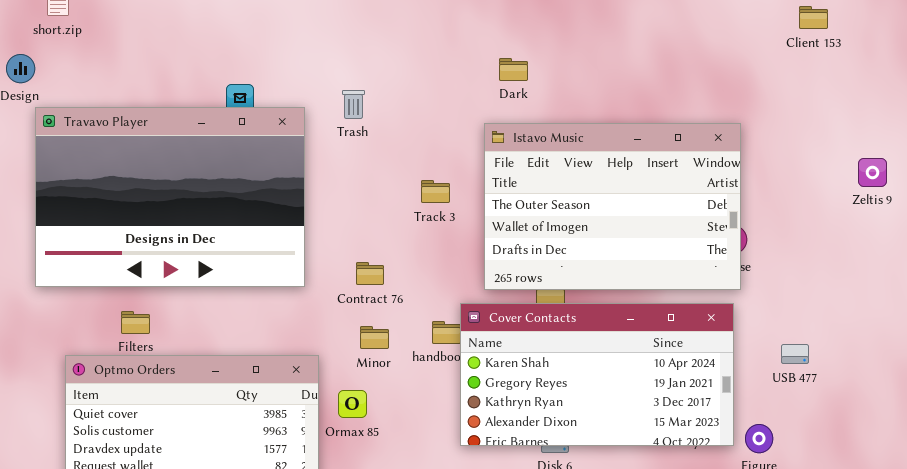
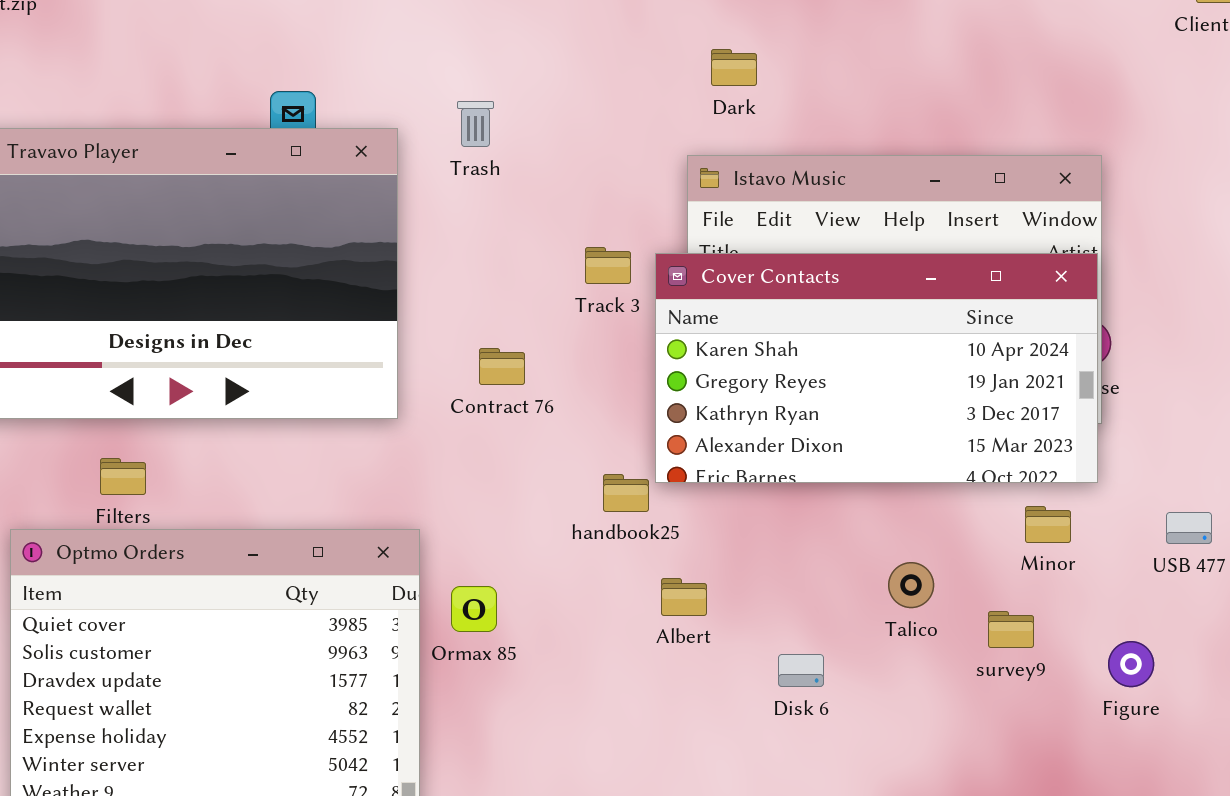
Contract 76: [356,262,384,285] -> [479,348,525,385], moved
Cover Contacts: [460,303,734,446] -> [655,253,1098,483], moved
Minor: [360,326,389,349] -> [1025,506,1071,543], moved

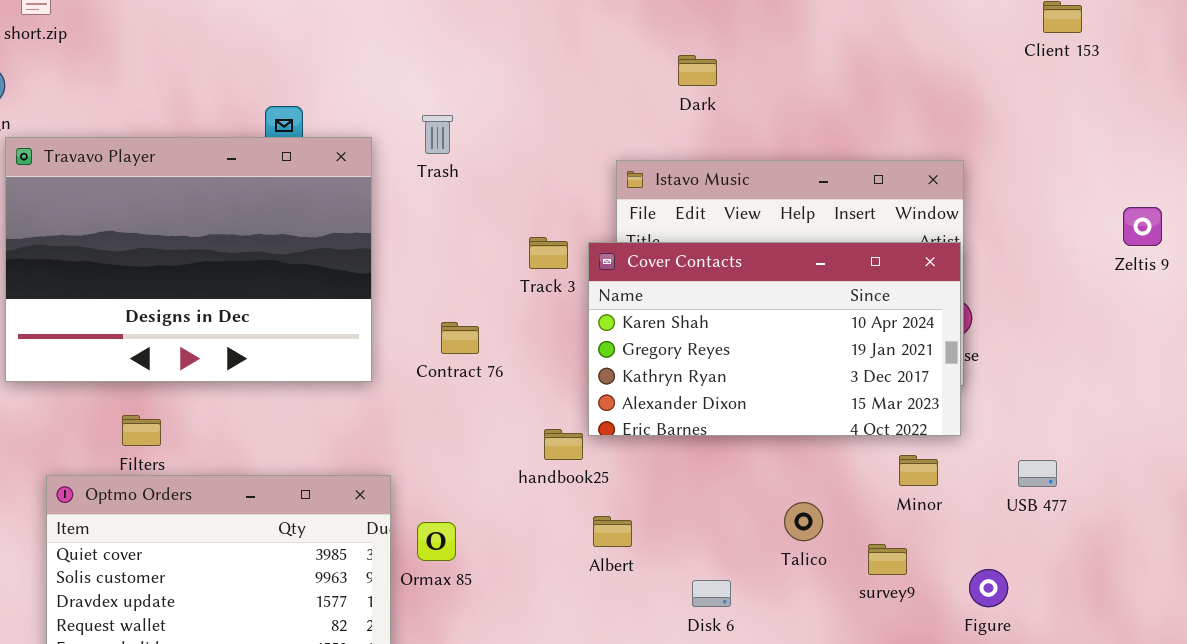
Dark: [711,49,757,86] -> [678,55,717,86], moved

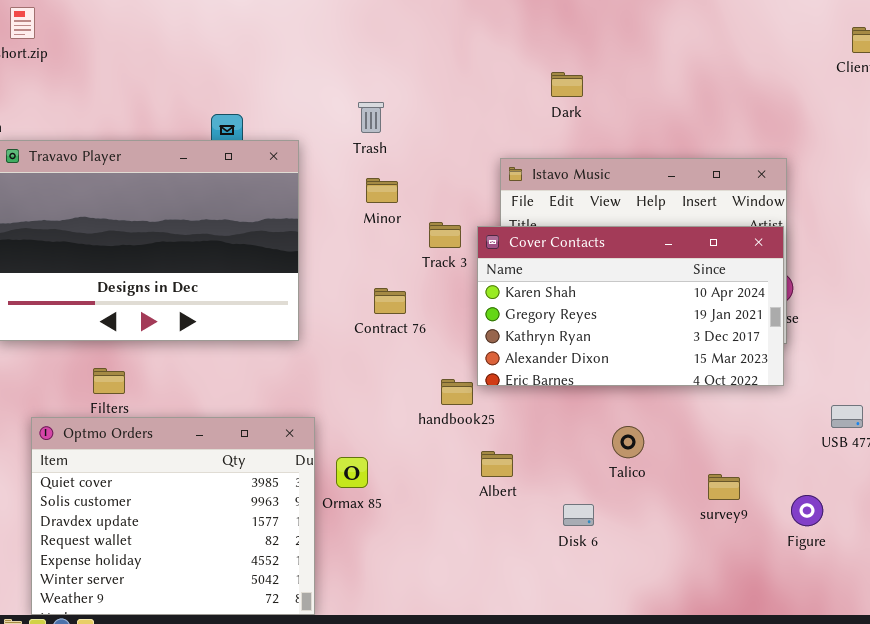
Trash: [422,115,453,154] -> [358,102,384,133], moved
Contract 76: [441,322,479,354] -> [374,288,406,314], moved
Minor: [899,455,938,486] -> [366,178,398,203], moved
Talico: [784,502,823,541] -> [612,426,644,458], moved

